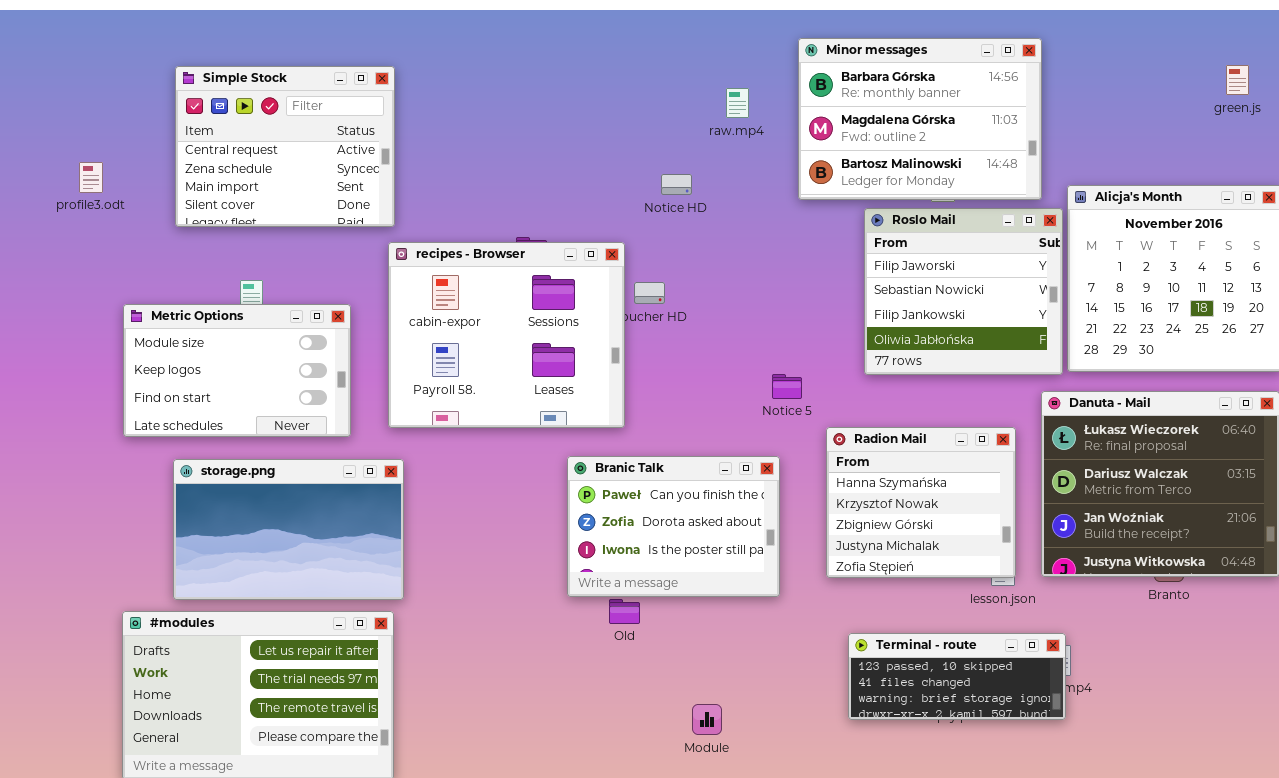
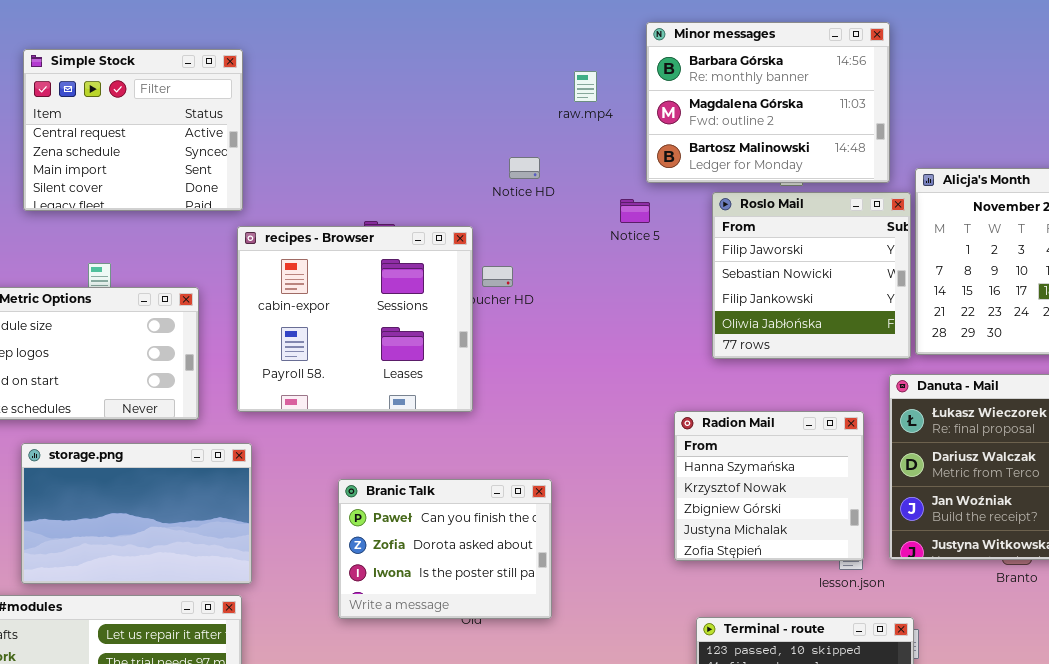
Notice 5: [772,374,802,399] -> [620,199,650,223], moved
Branic Talk: [567,456,780,597] -> [338,479,552,619], moved

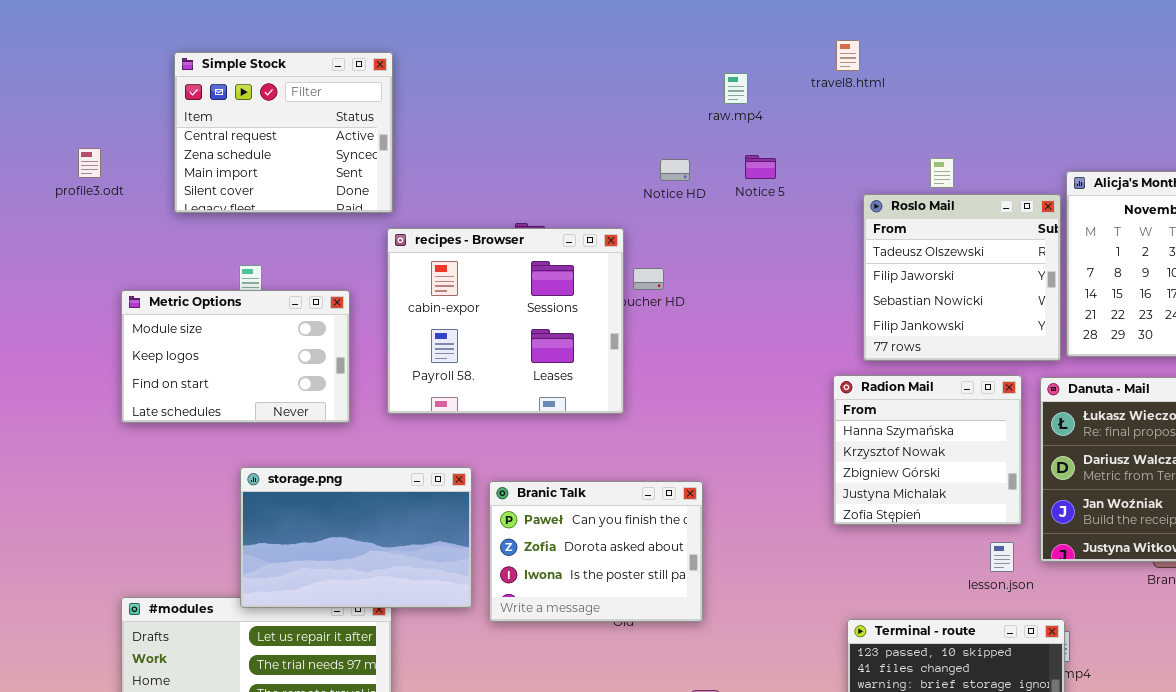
Minor messages: [646,22,890,183] -> none, closed
Roslo Mail: [712,192,911,359] -> [863,194,1061,361], scrolled up 1 row
Notice 5: [620,199,650,223] -> [745,155,776,179], moved
Radion Mail: [674,411,864,561] -> [833,375,1022,525], moved
storage.png: [21,443,252,584] -> [240,467,472,608], moved

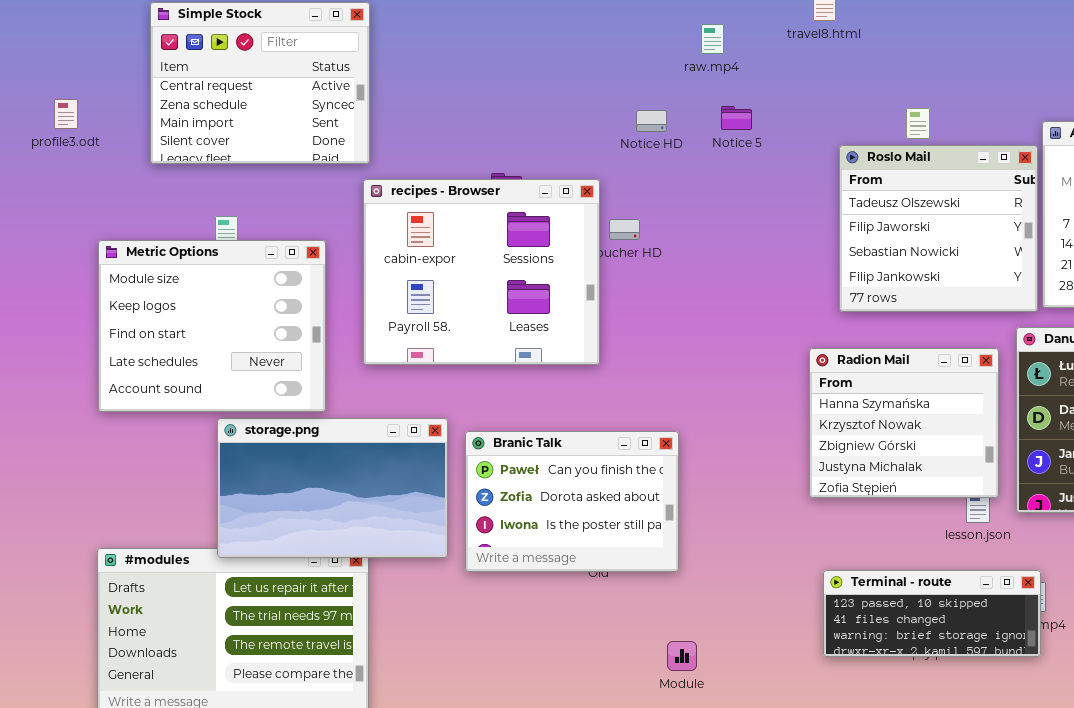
Metric Options: [121,290,350,423] -> [98,240,326,412], resized
Radion Mail: [833,375,1022,525] -> [809,348,999,498], moved

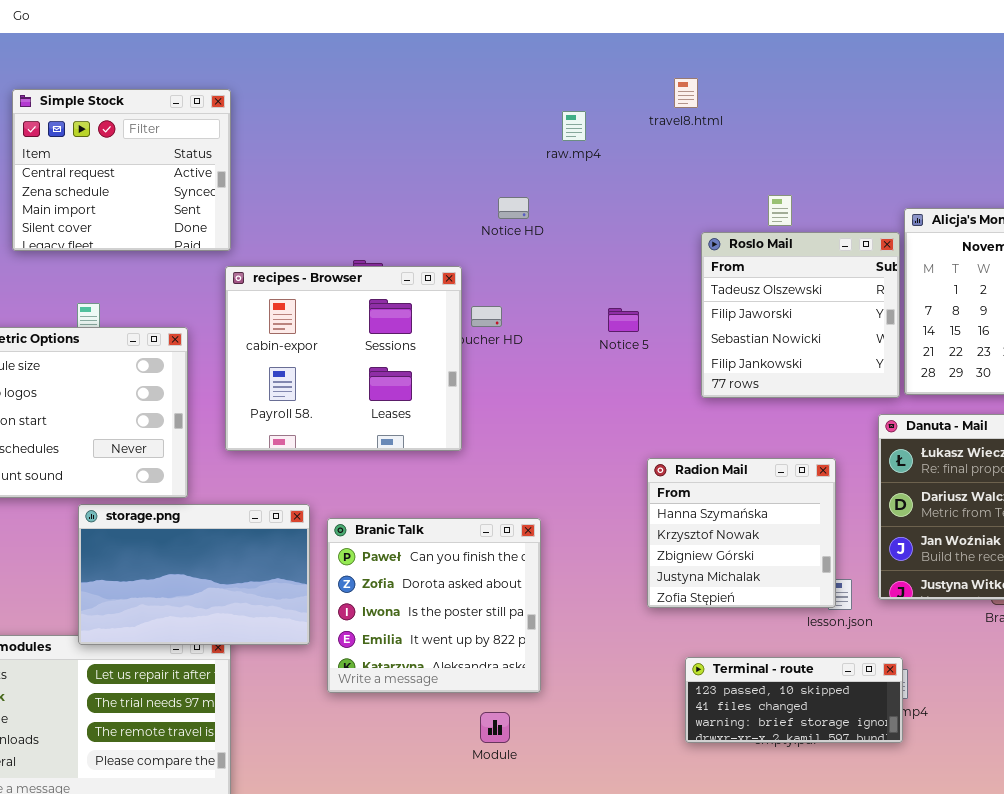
Notice 5: [721,106,752,130] -> [608,308,639,332], moved
Radion Mail: [809,348,999,498] -> [647,458,836,608], moved
Branic Talk: [465,431,679,572] -> [327,518,541,693], resized
Module: [667,641,697,671] -> [480,712,510,743], moved

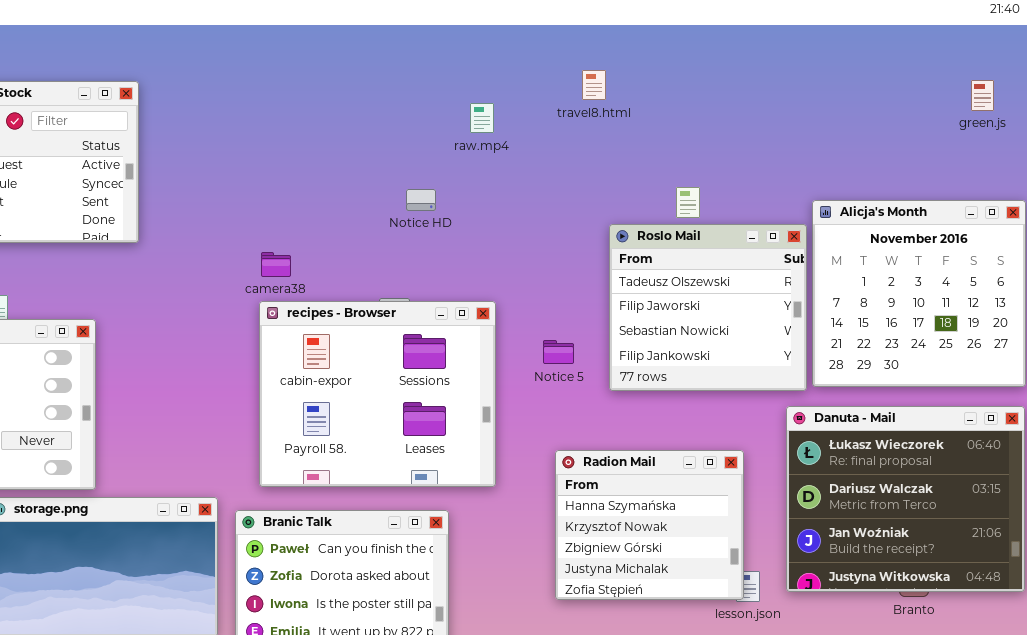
recipes - Browser: [225,266,462,451] -> [259,301,496,487], moved
Notice 5: [608,308,639,332] -> [543,340,574,364], moved

